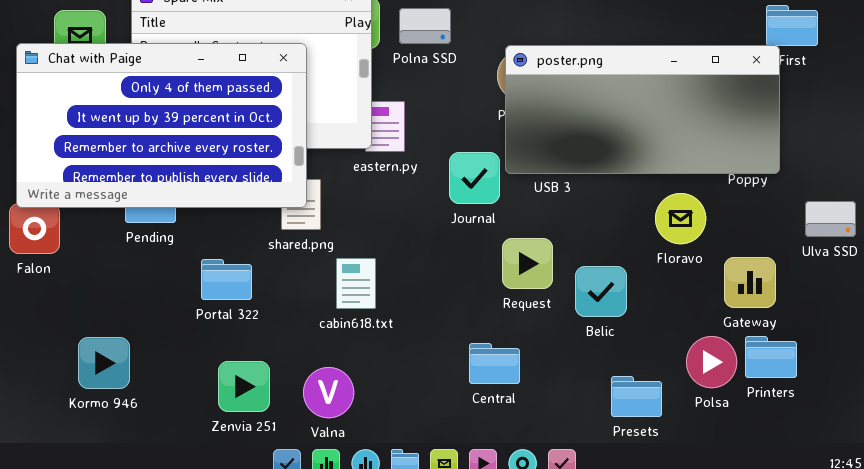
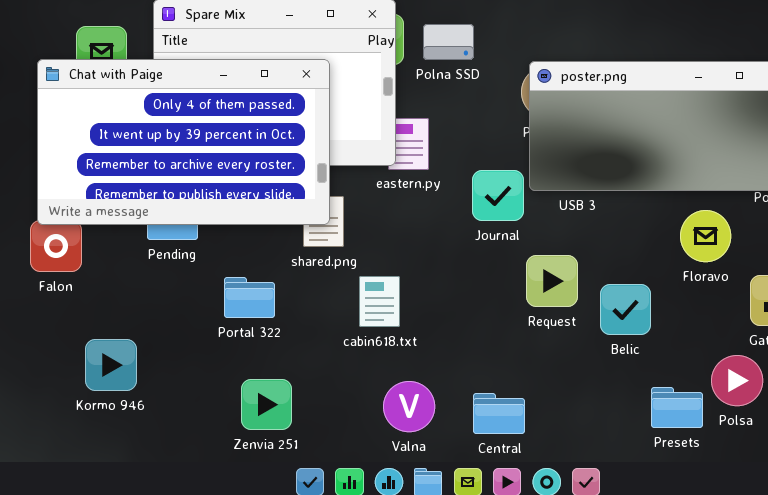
Kormo 946: [78,337,130,389] -> [85,339,137,391], moved
Central: [469,343,520,384] -> [473,393,525,434], moved
Valna: [303,367,354,418] -> [383,381,435,432], moved
Presets: [611,376,662,417] -> [651,387,703,428], moved

